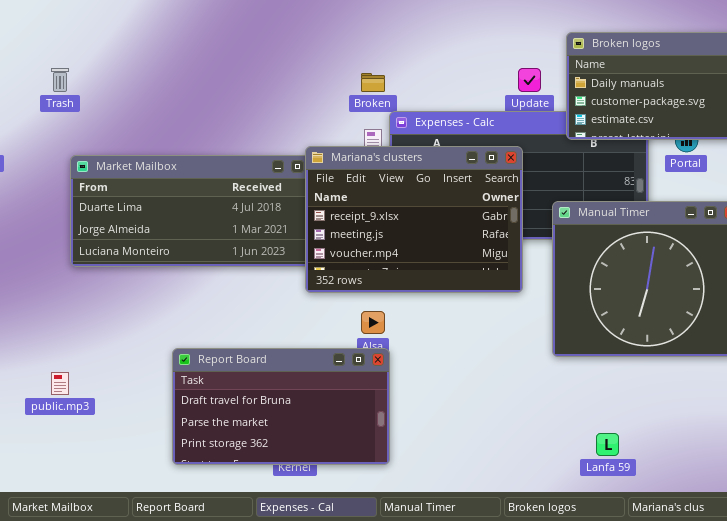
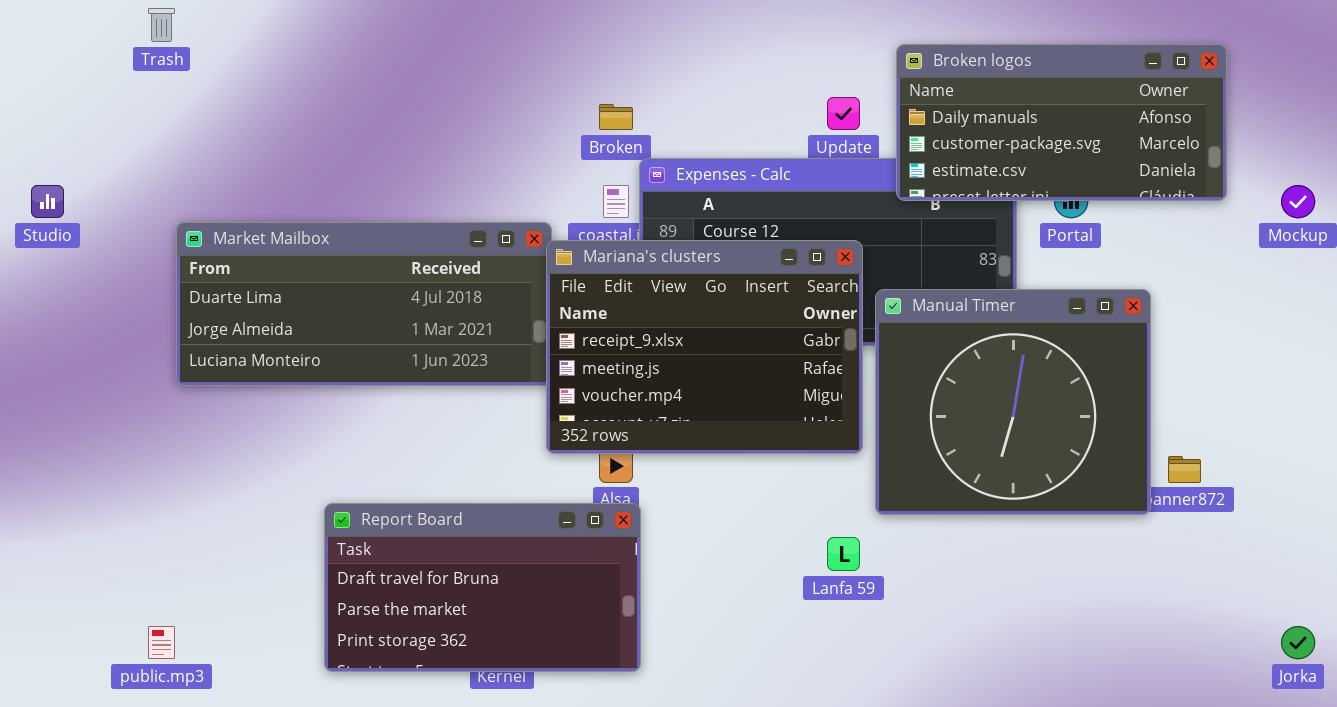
Trash: [51,68,69,92] -> [148,8,175,42], moved
Mariana's clusters: [305,146,523,293] -> [546,240,863,454], moved
public.mp3: [51,372,69,395] -> [148,626,175,659], moved
Lanfa 59: [596,433,619,456] -> [827,537,860,571], moved

